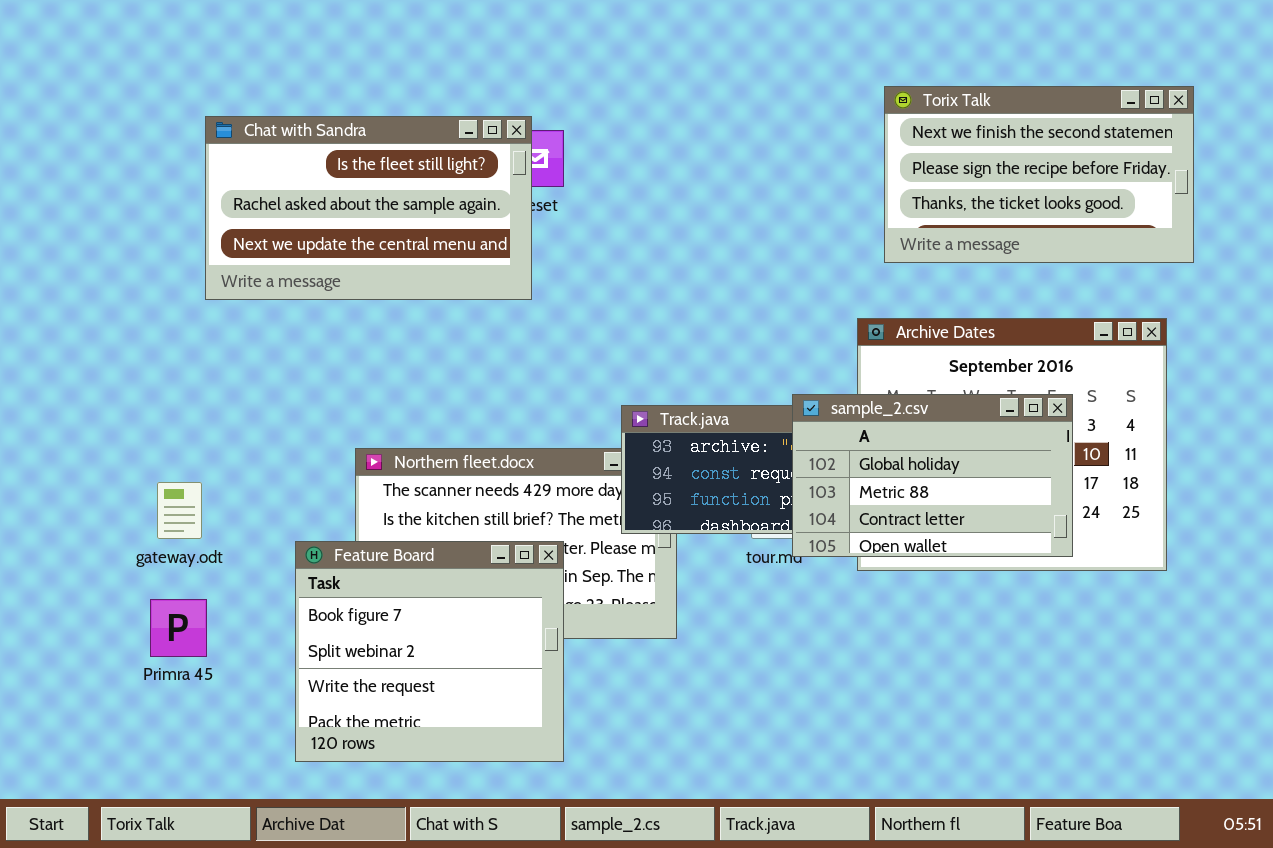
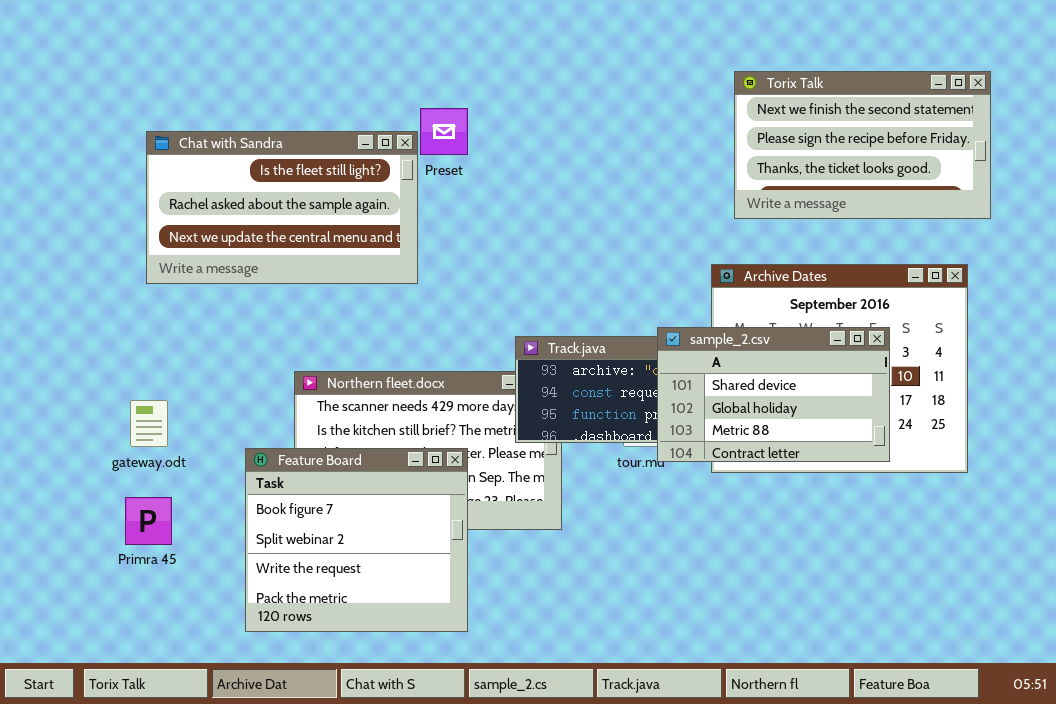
Chat with Sandra: [205,116,532,300] -> [146,131,418,284], moved
sample_2.csv: [792,394,1073,557] -> [657,327,890,462], scrolled up 1 row

